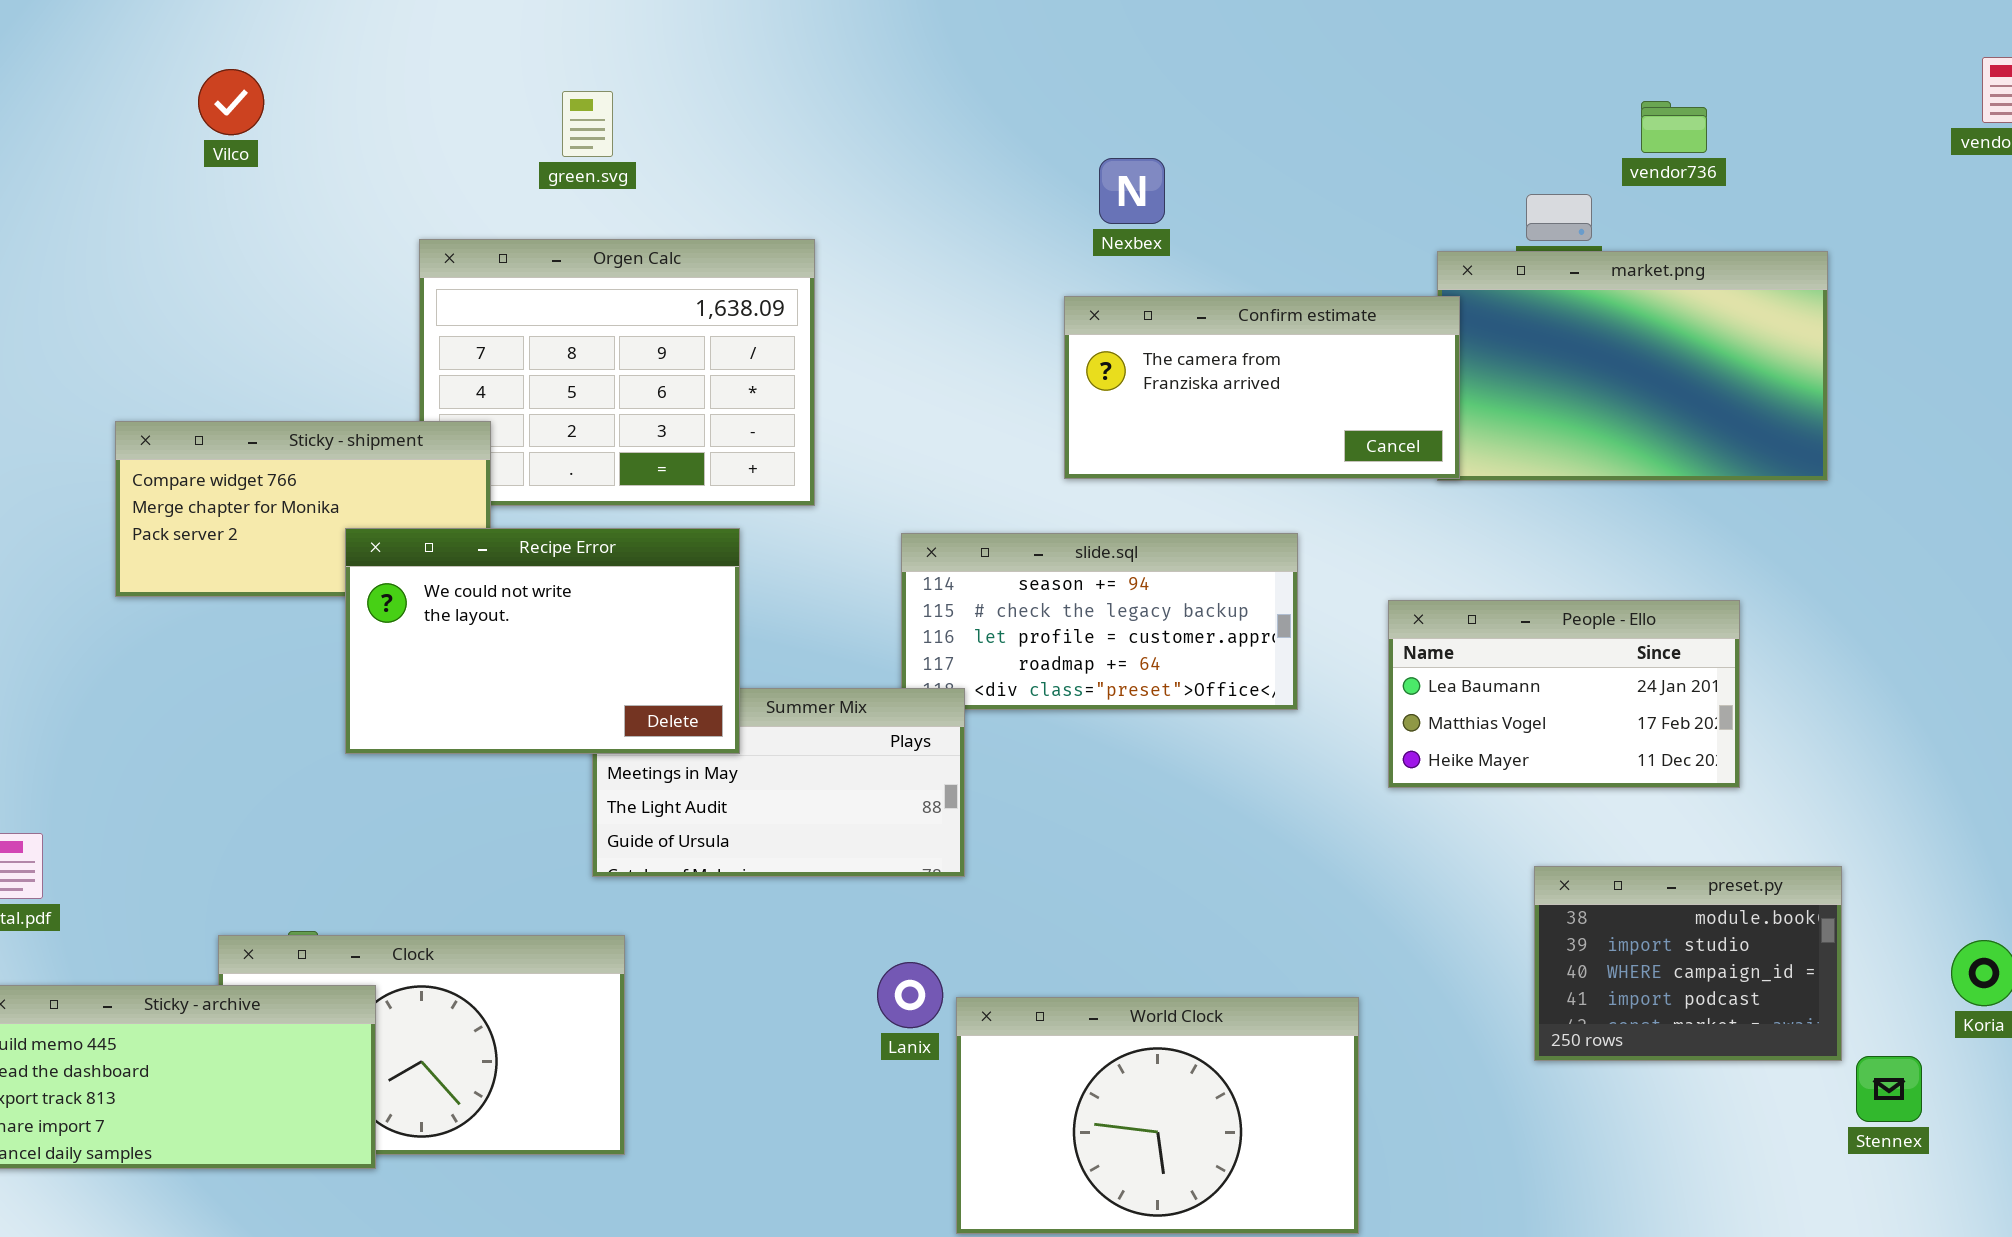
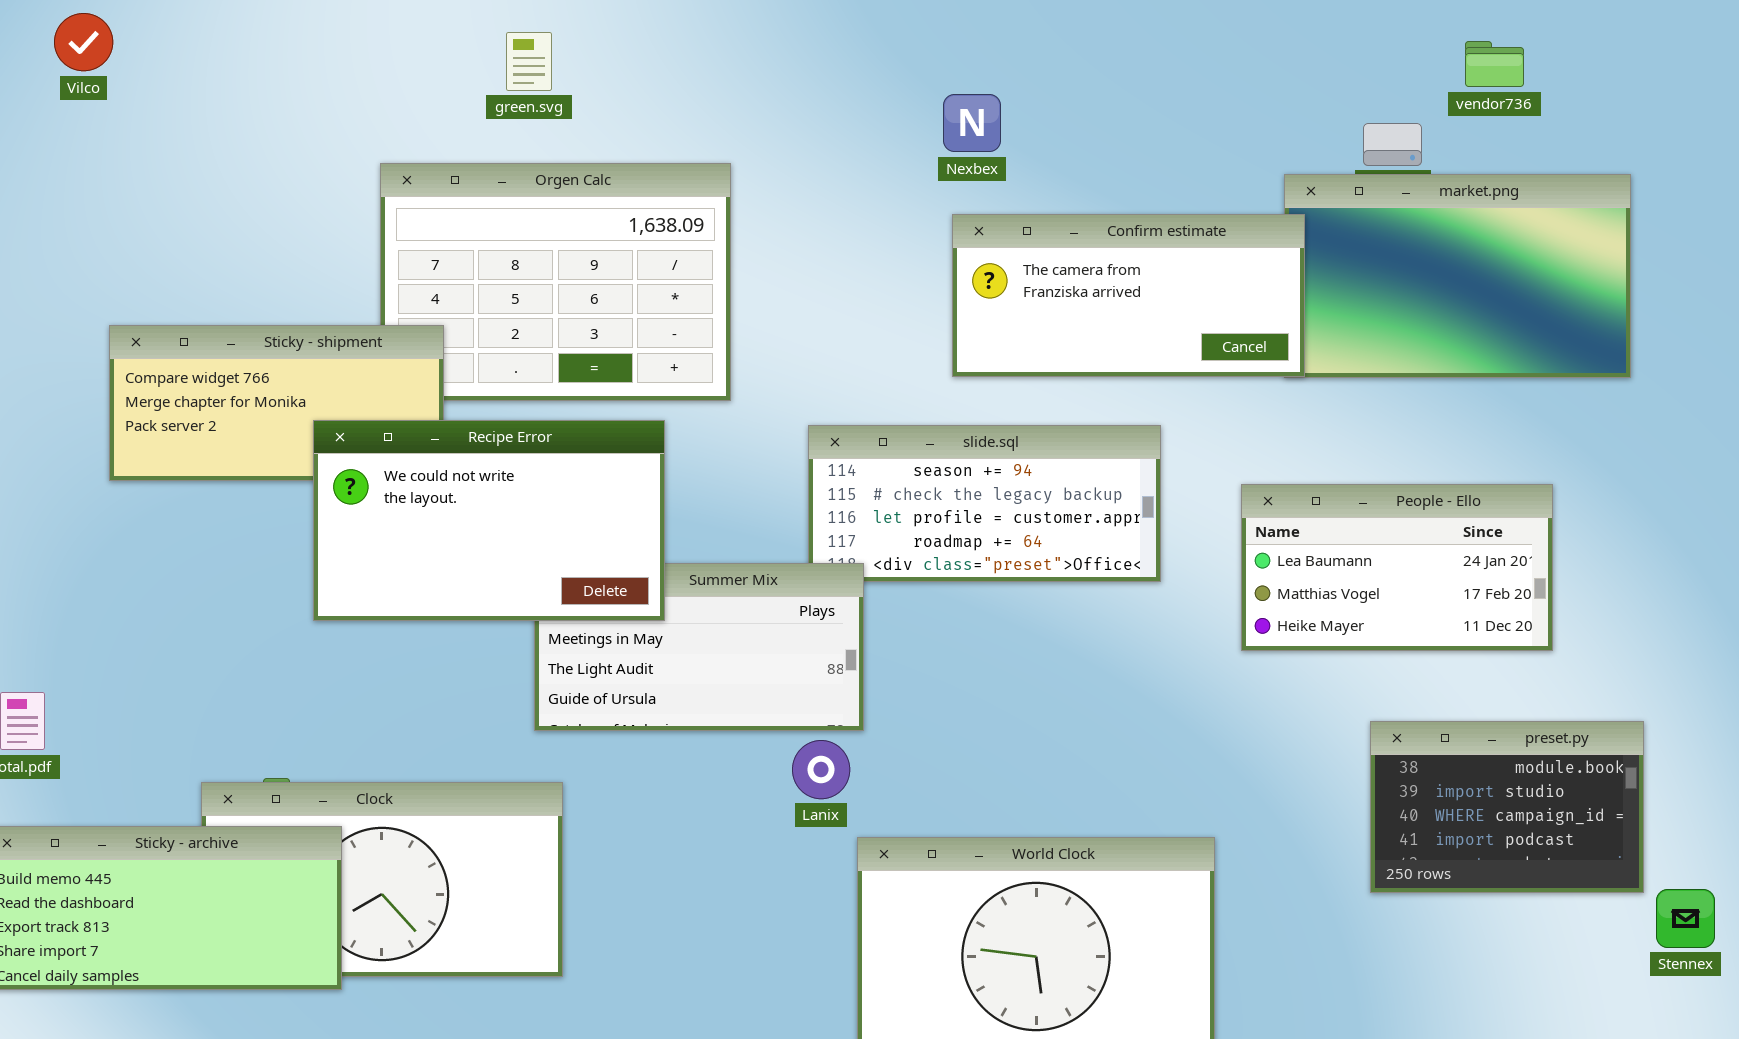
Vilco: [198,69,264,135] -> [54,13,113,71], moved
Nexbex: [1099,158,1165,224] -> [943,94,1001,152], moved
Lanix: [877,962,943,1028] -> [792,740,850,799], moved

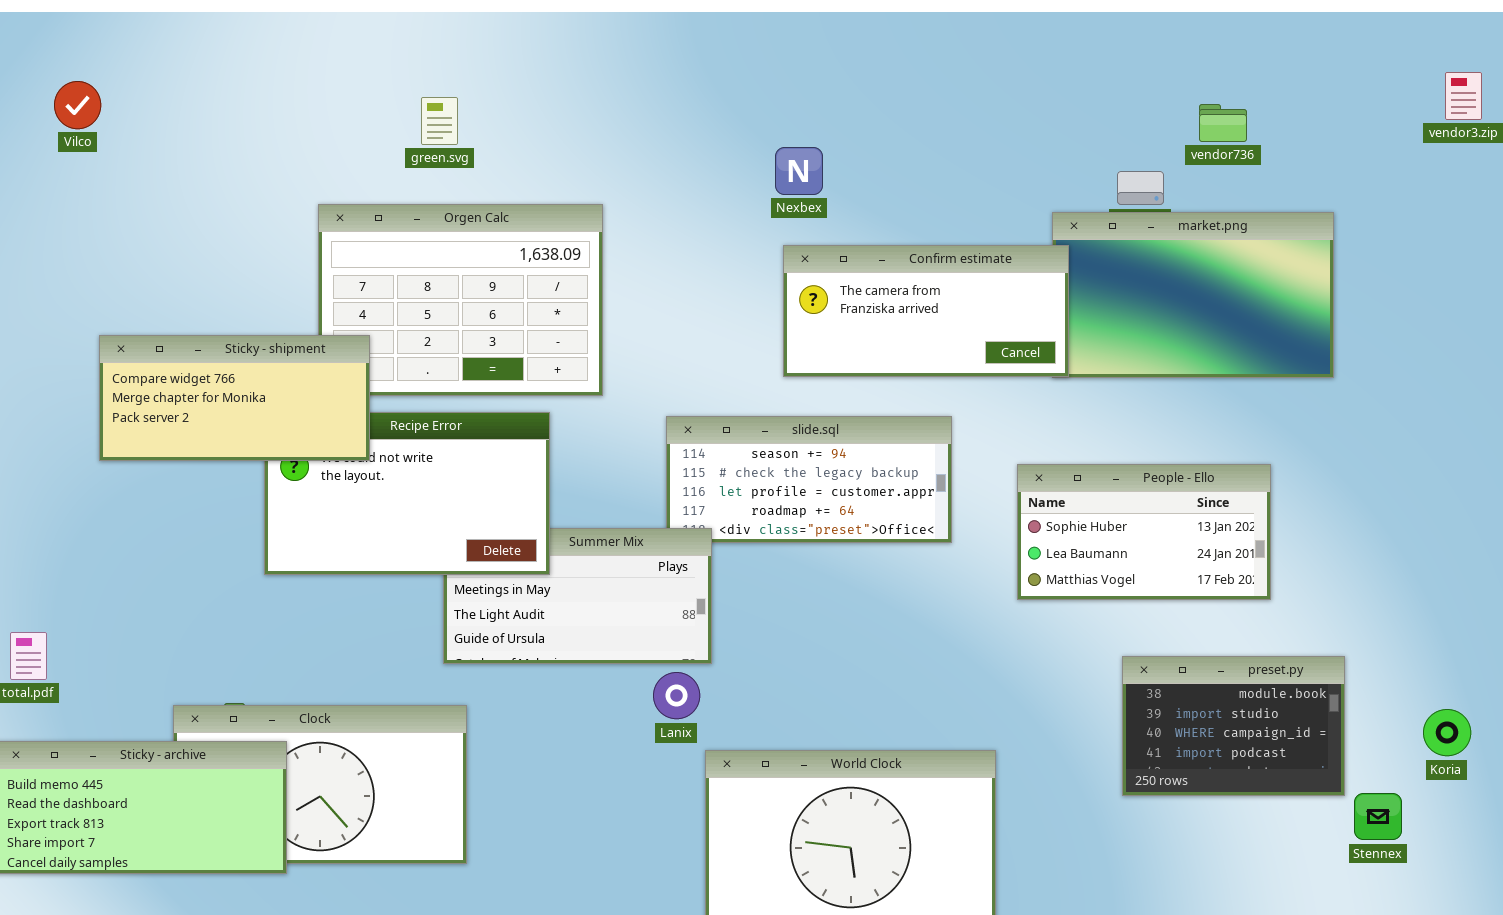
Sticky - shipment: [109,325,444,481] -> [99,335,370,461], raised
People - Ello: [1241,484,1553,651] -> [1017,464,1271,600], scrolled up 1 row

